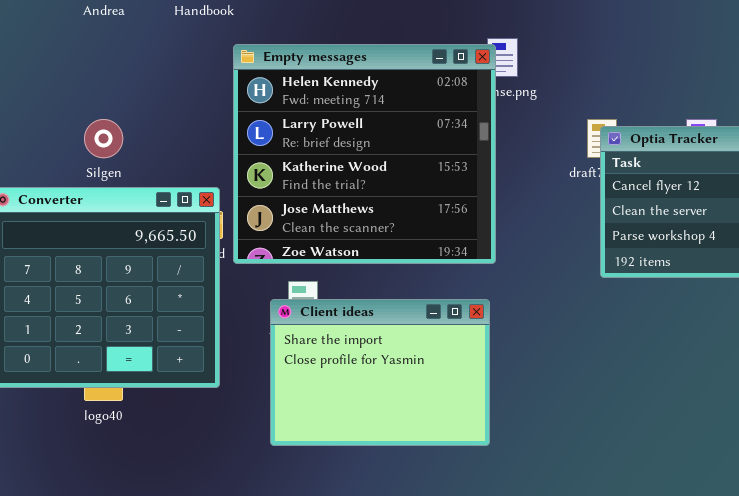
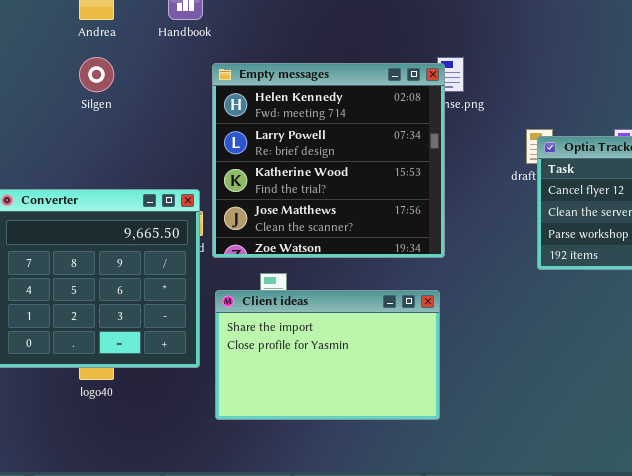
Silgen: [84,119,123,158] -> [79,57,114,92], moved
Client ideas: [270,299,490,446] -> [215,290,440,420], resized

